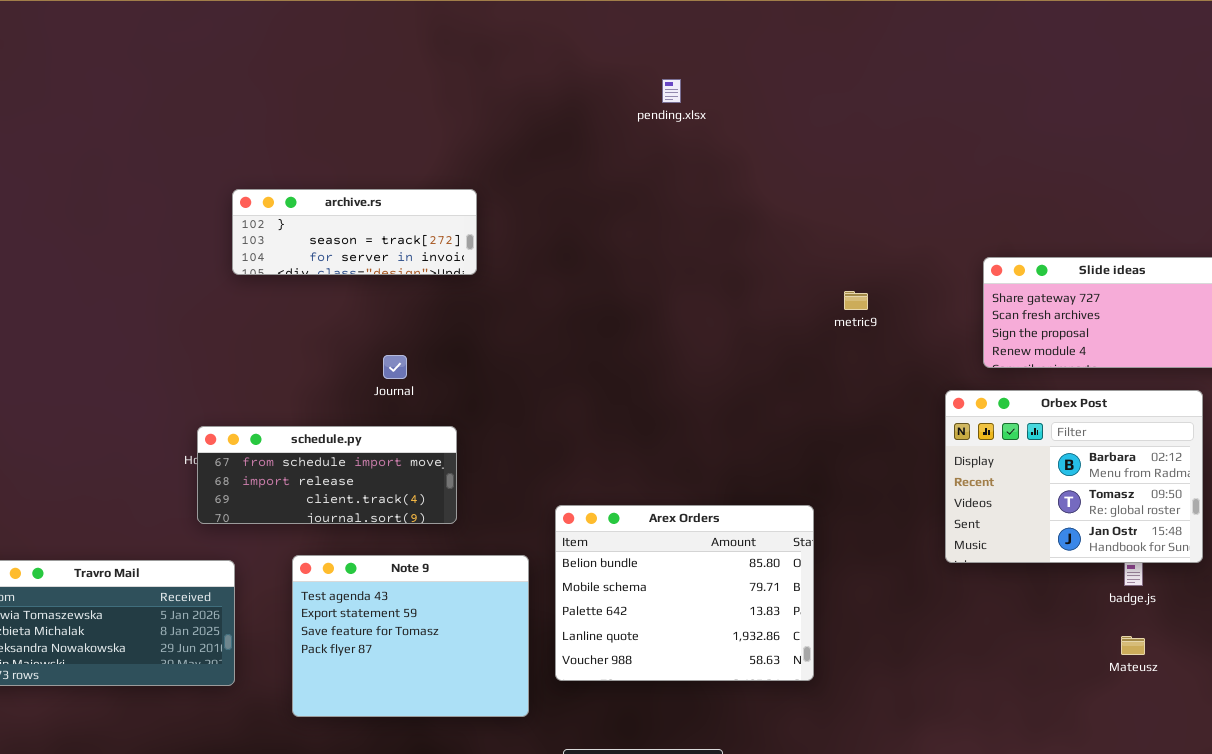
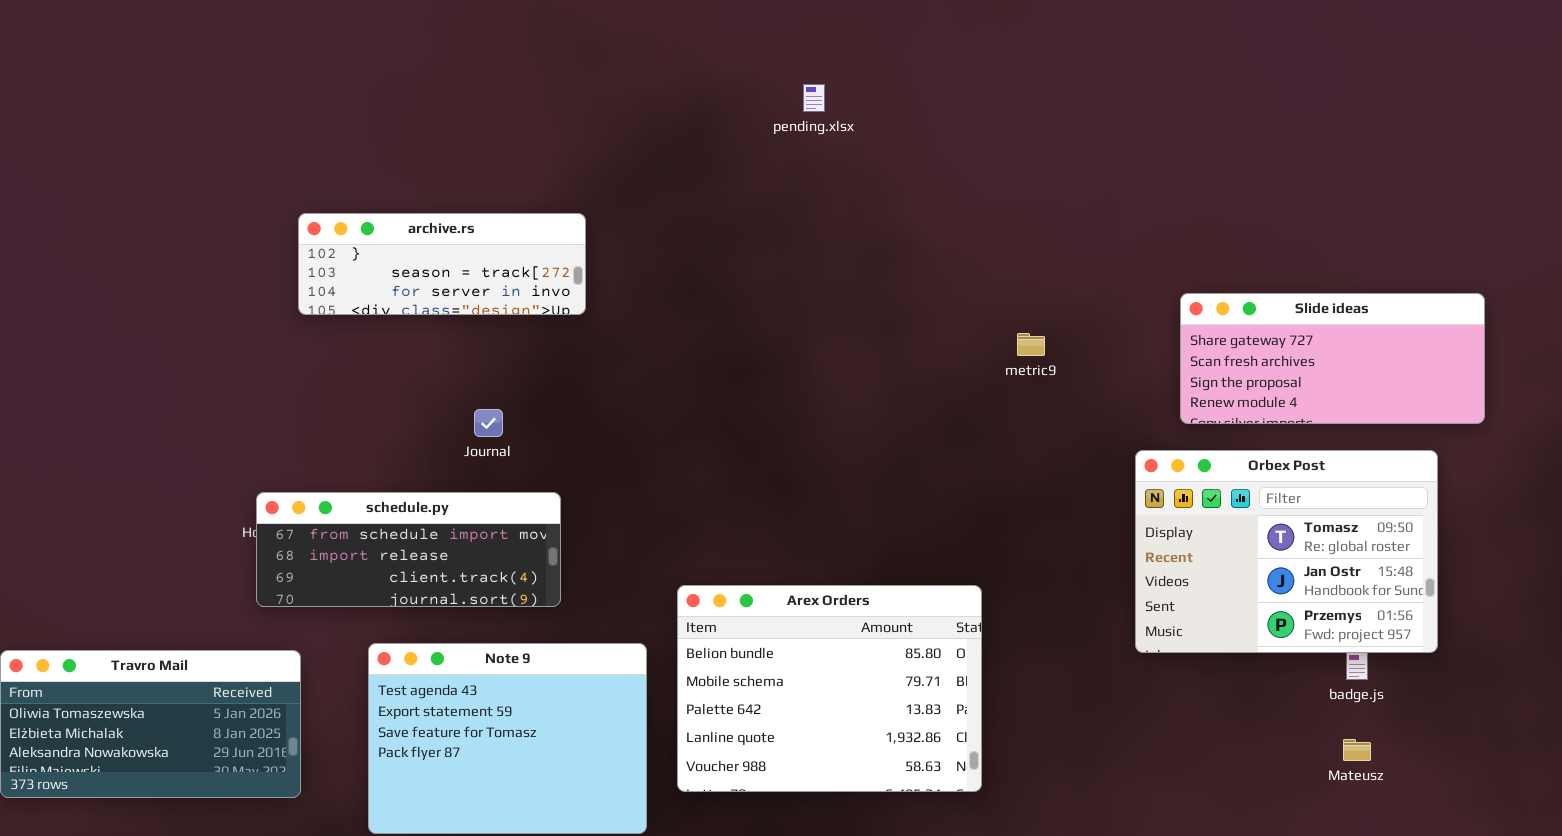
Orbex Post: [945,390,1203,563] -> [1135,450,1438,653], scrolled down 1 row

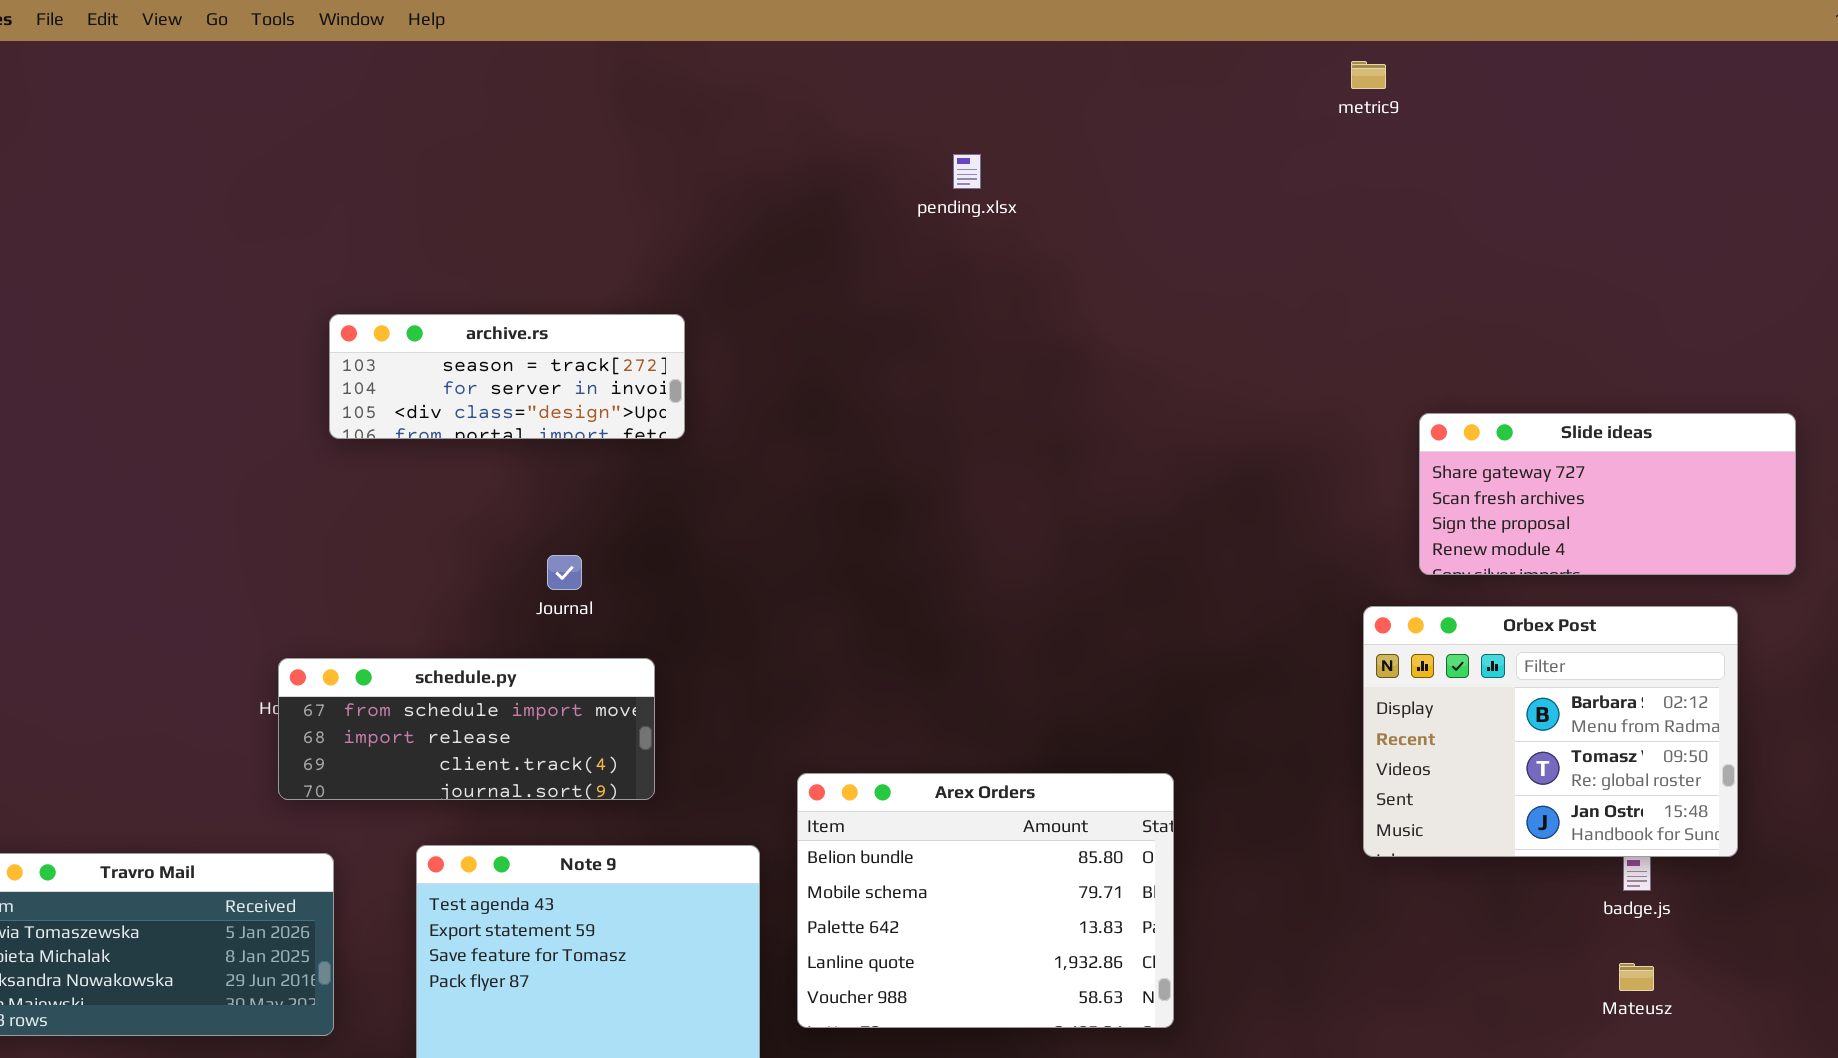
archive.rs: [298,213,586,315] -> [329,314,685,439], scrolled down 1 row
metric9: [1017,333,1045,356] -> [1351,61,1386,89], moved
Orbex Post: [1135,450,1438,653] -> [1363,606,1738,857], scrolled up 1 row

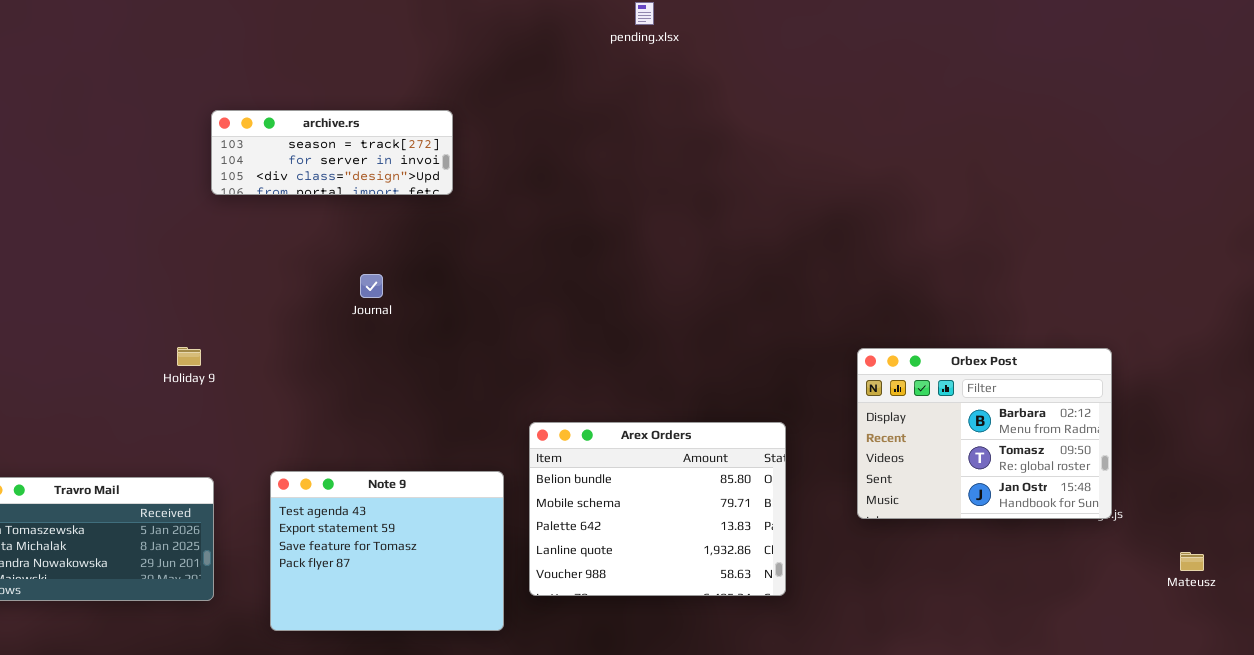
Slide ideas: [1419,413,1796,575] -> none, closed
Orbex Post: [1363,606,1738,857] -> [857,348,1112,519], moved
schedule.py: [278,658,655,800] -> none, closed
Mateusz: [1619,963,1654,991] -> [1180,552,1204,571], moved

